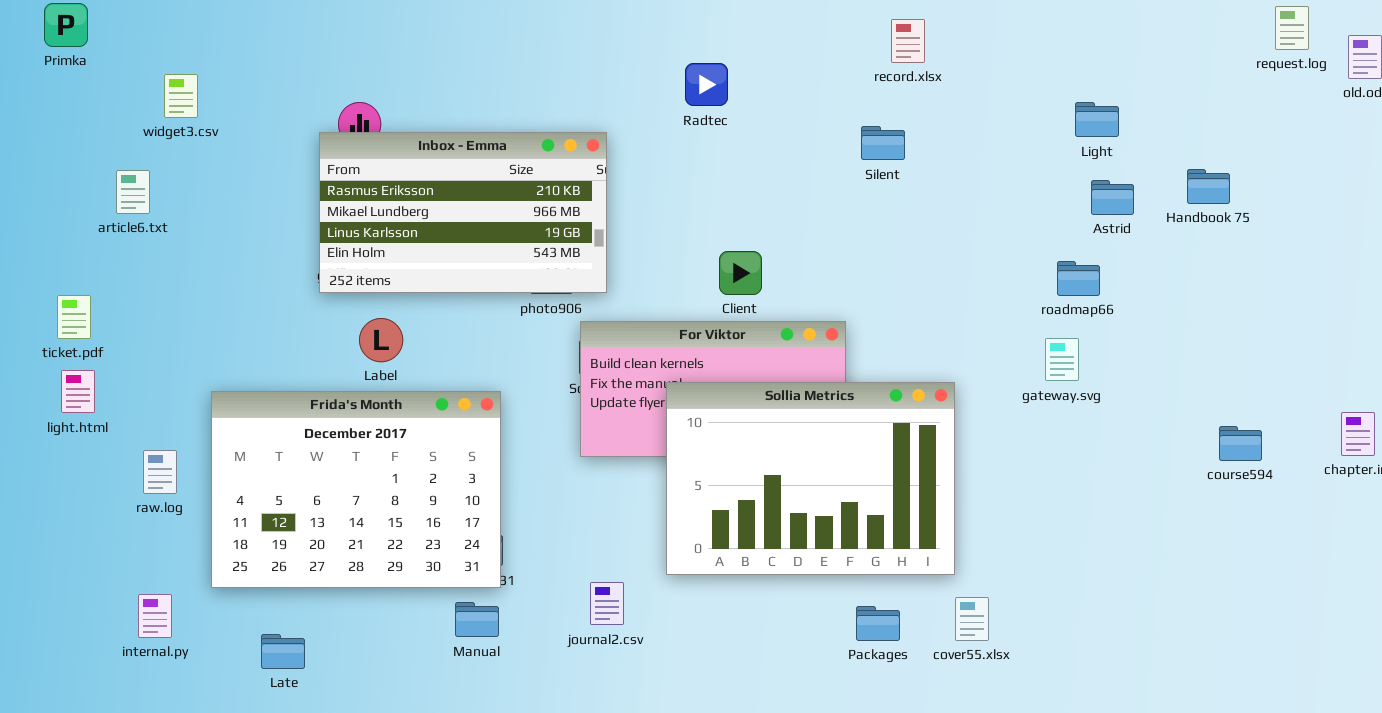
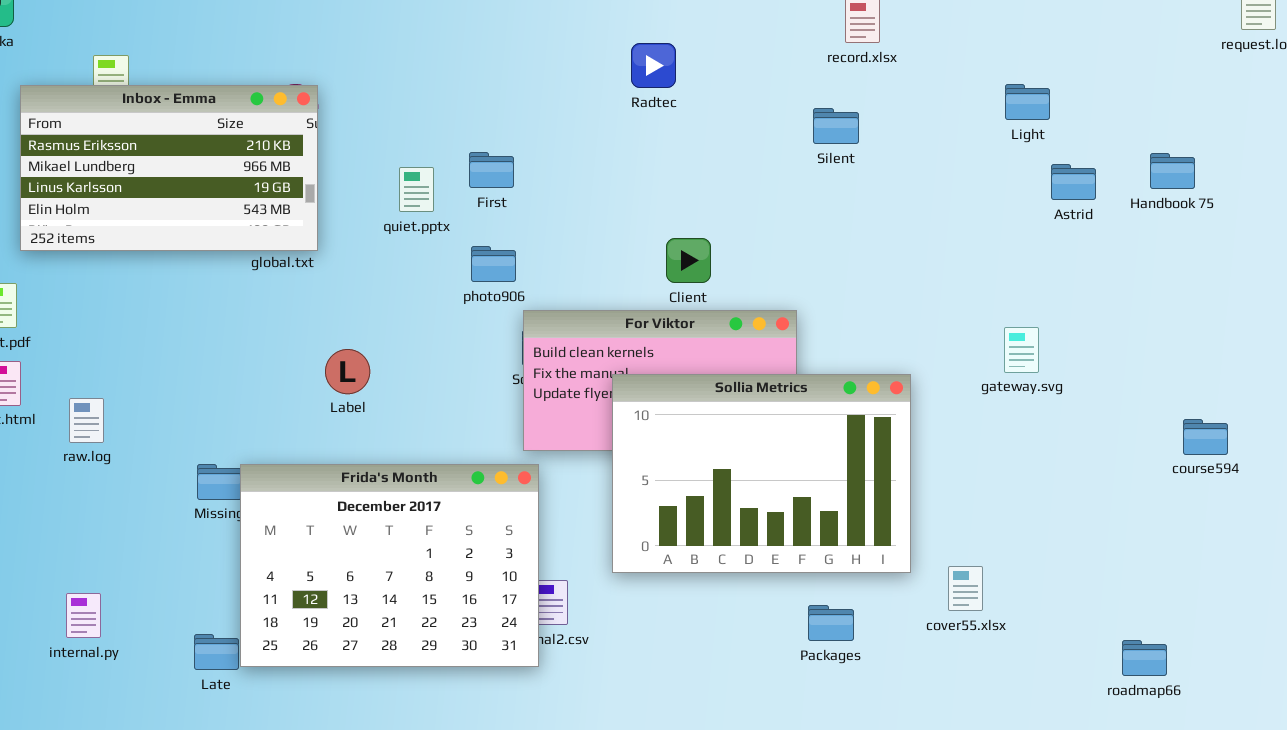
Light: [1075,102,1119,137] -> [1005,84,1050,120], moved
Inbox - Emma: [319,132,607,293] -> [20,85,318,251], moved
roadmap66: [1057,261,1100,296] -> [1122,640,1167,676], moved
Label: [359,318,403,362] -> [325,349,370,394], moved
Frida's Month: [211,391,501,588] -> [240,464,539,667], moved
raw.log: [143,450,177,494] -> [69,398,104,443], moved
cover55.xlsx: [955,597,989,641] -> [948,566,983,611], moved

